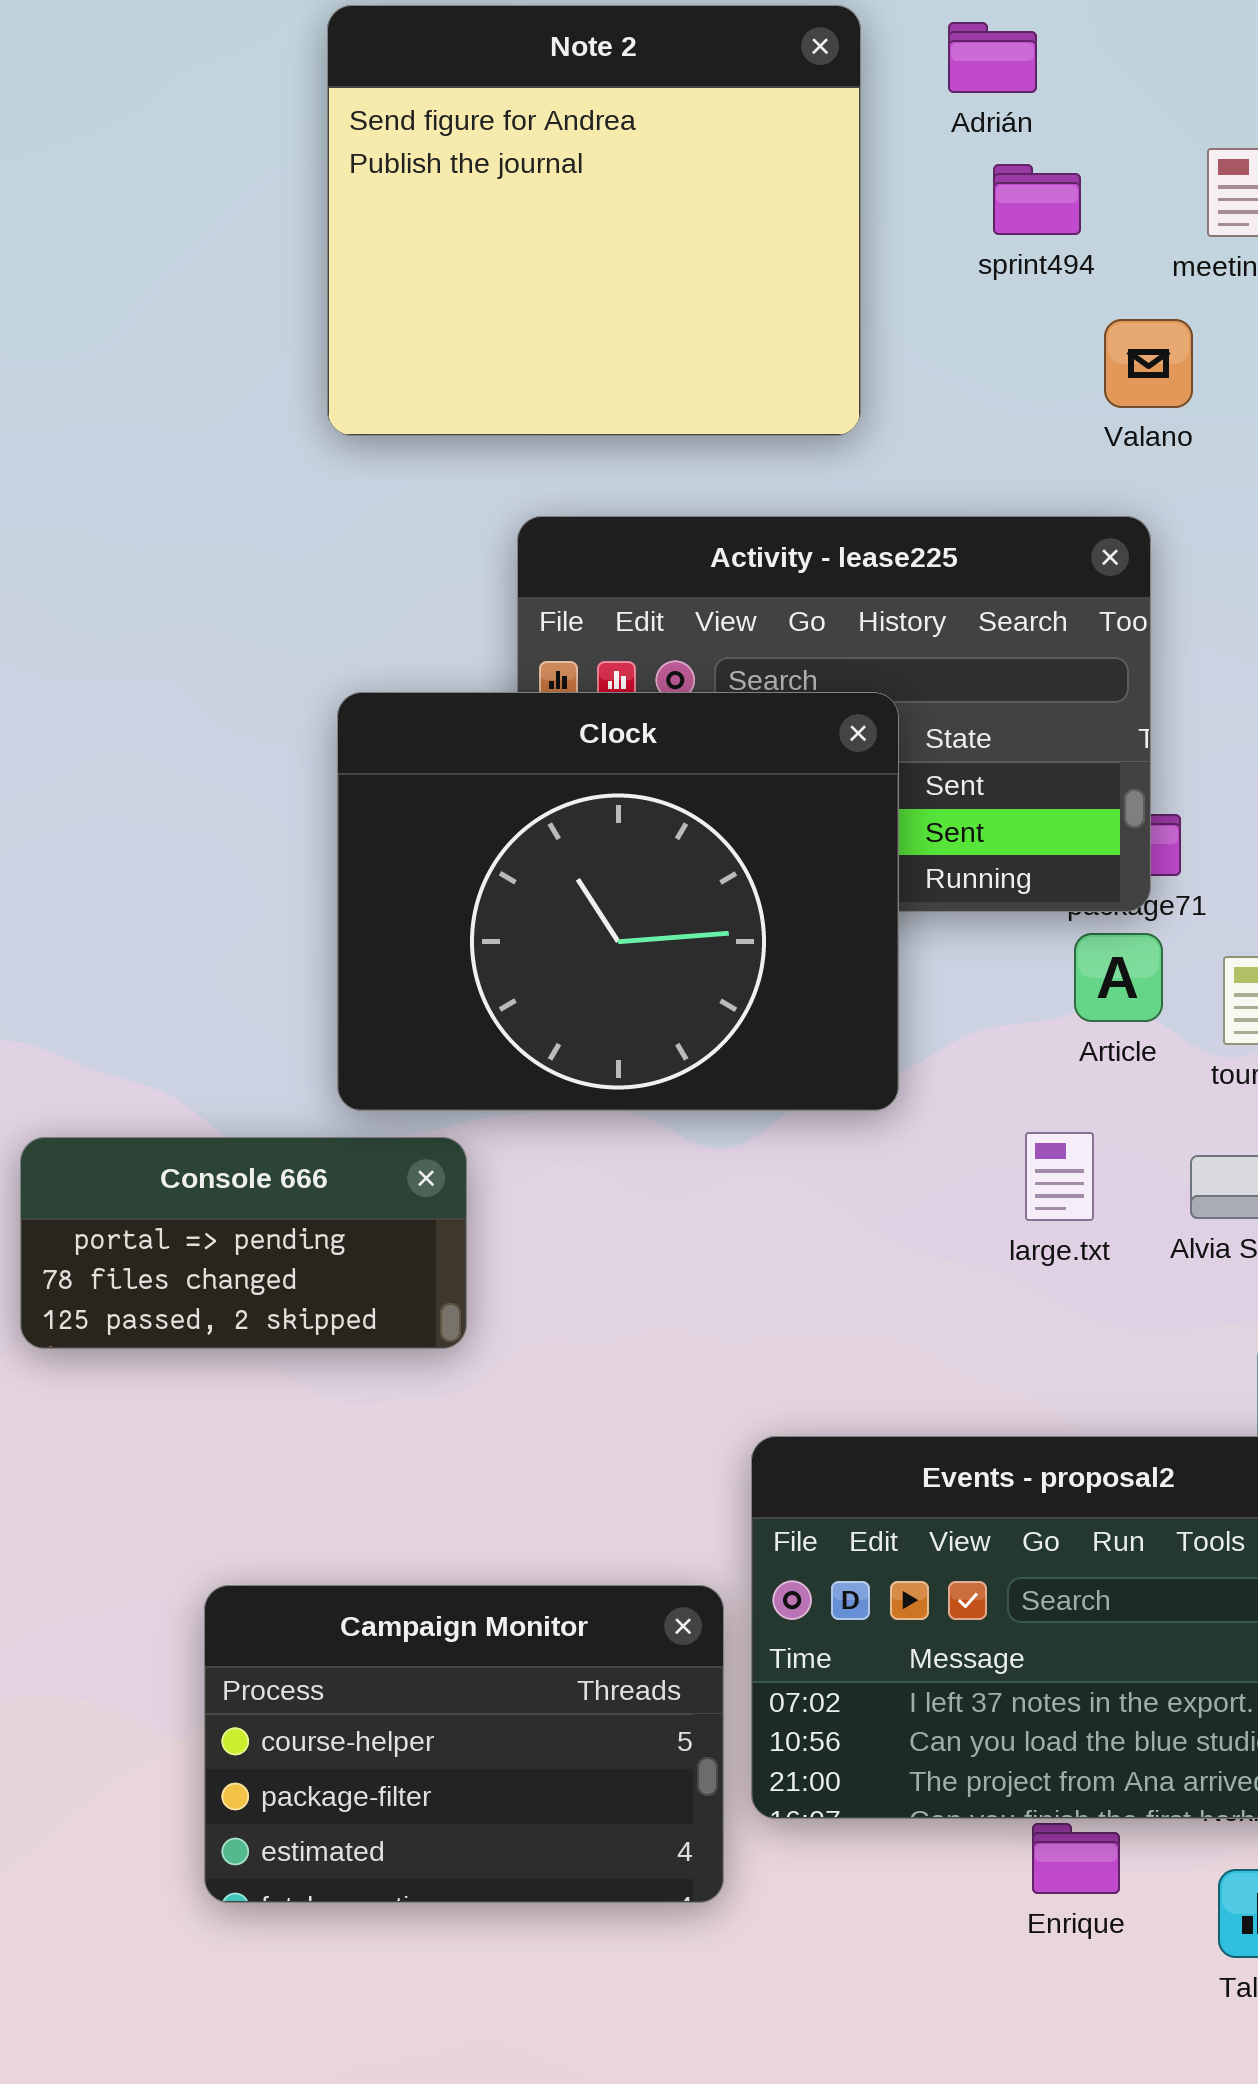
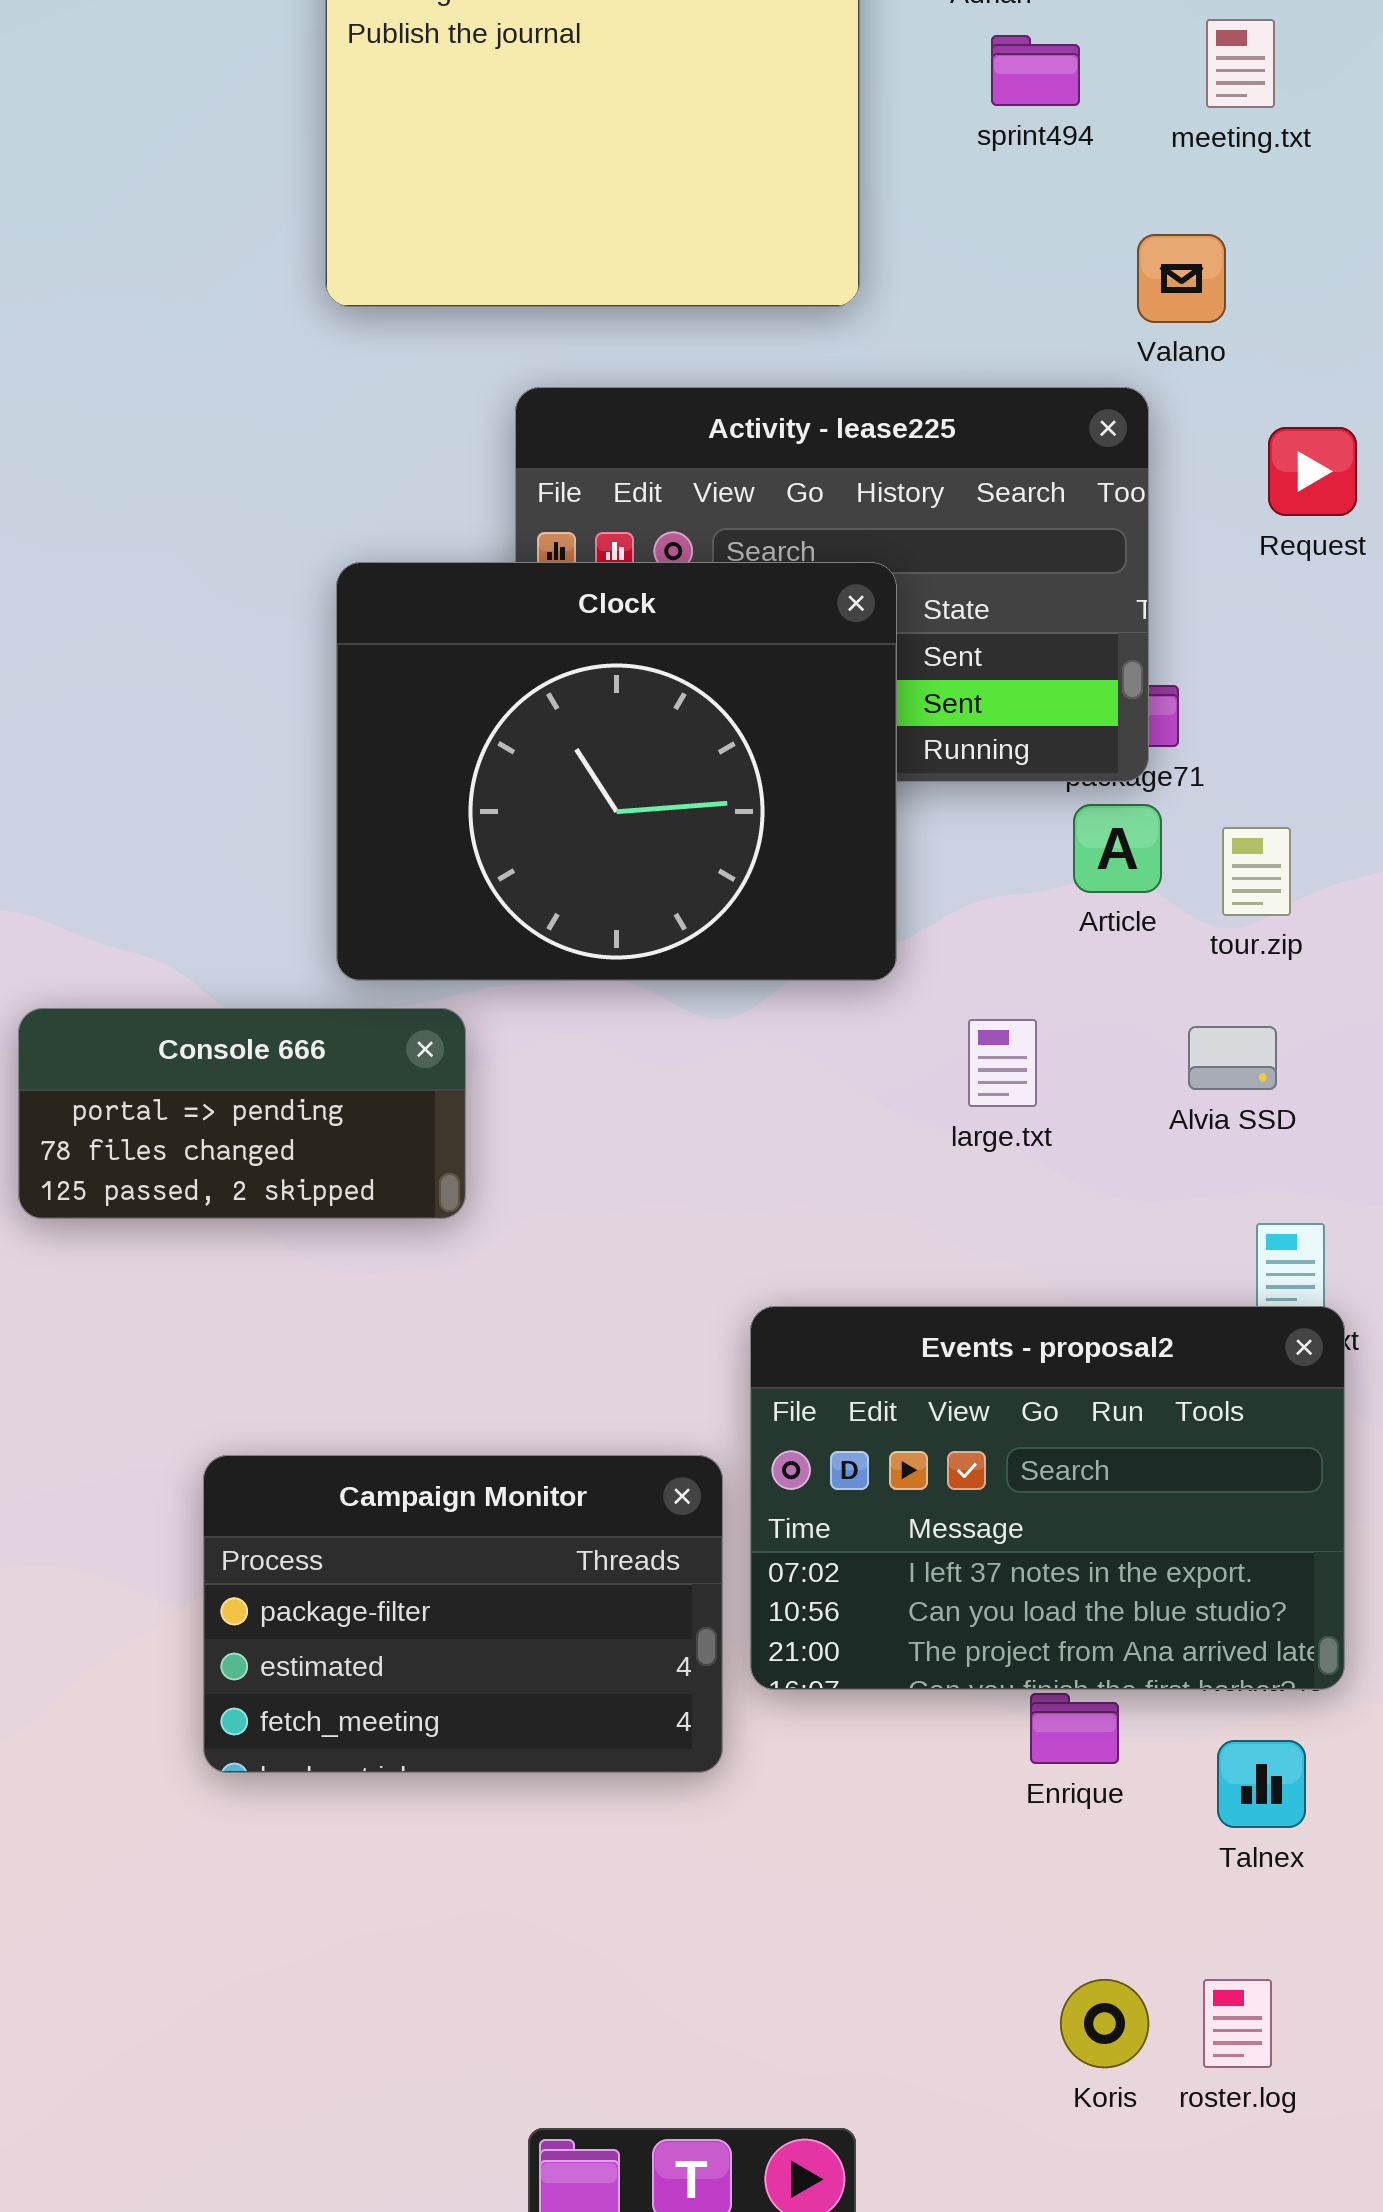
Valano: [1104,319,1193,408] -> [1137,234,1226,323], moved
large.txt: [1025,1132,1094,1221] -> [968,1019,1037,1107], moved
Campaign Monitor: [204,1585,724,1903] -> [203,1455,723,1773], scrolled down 1 row

